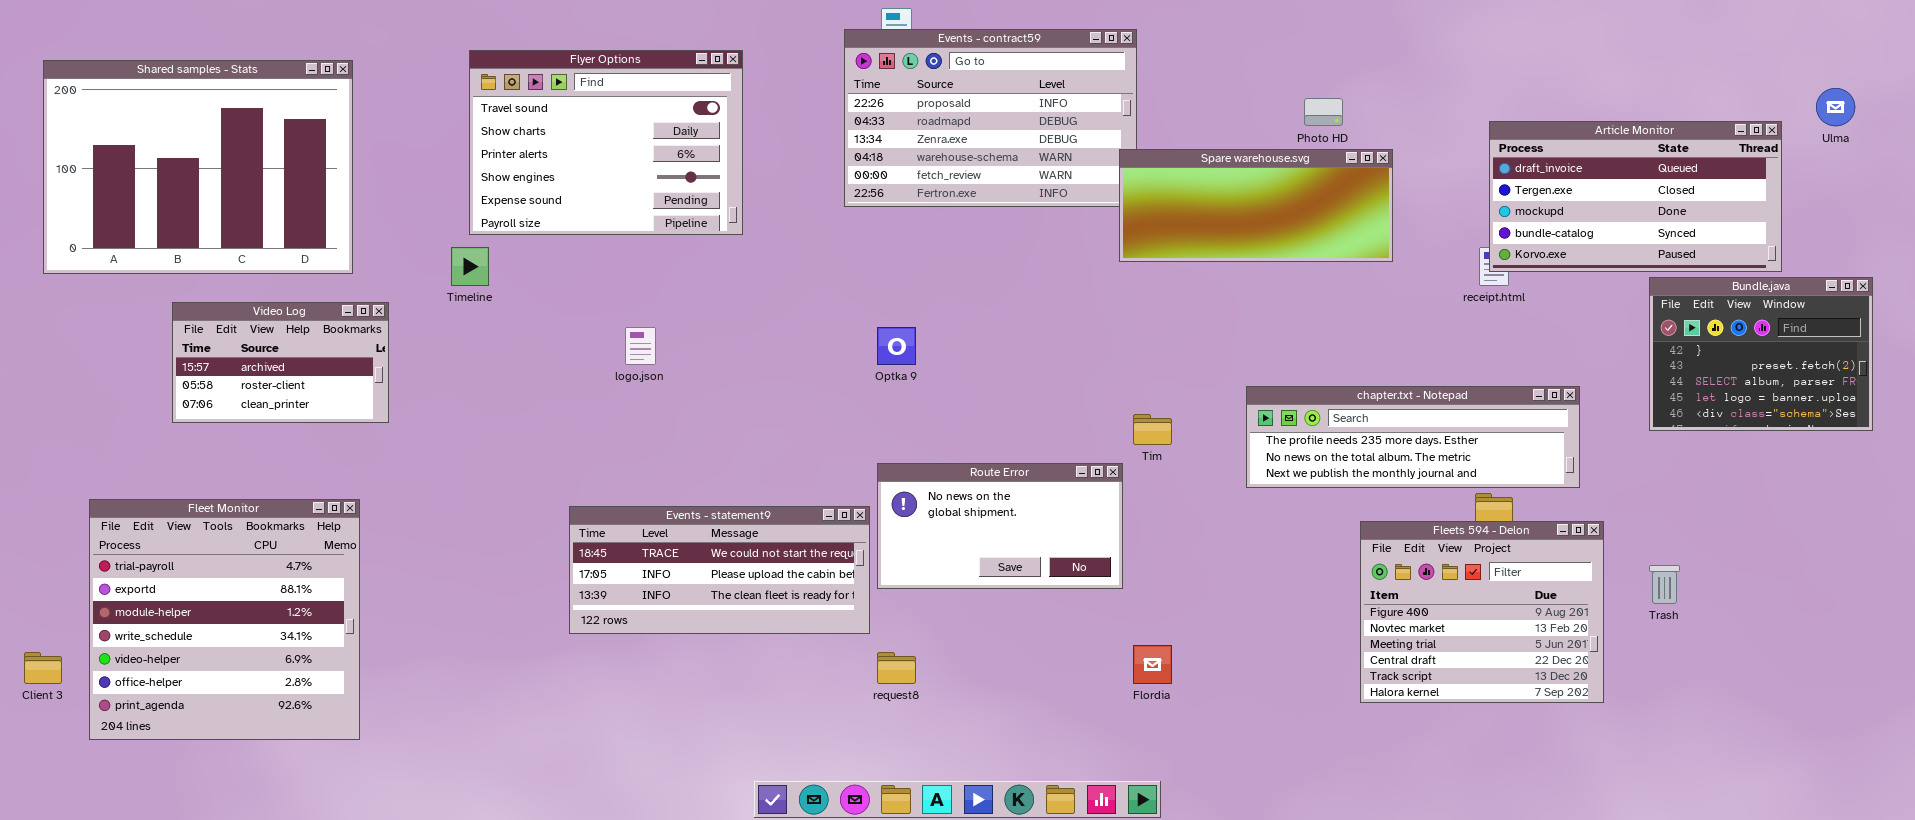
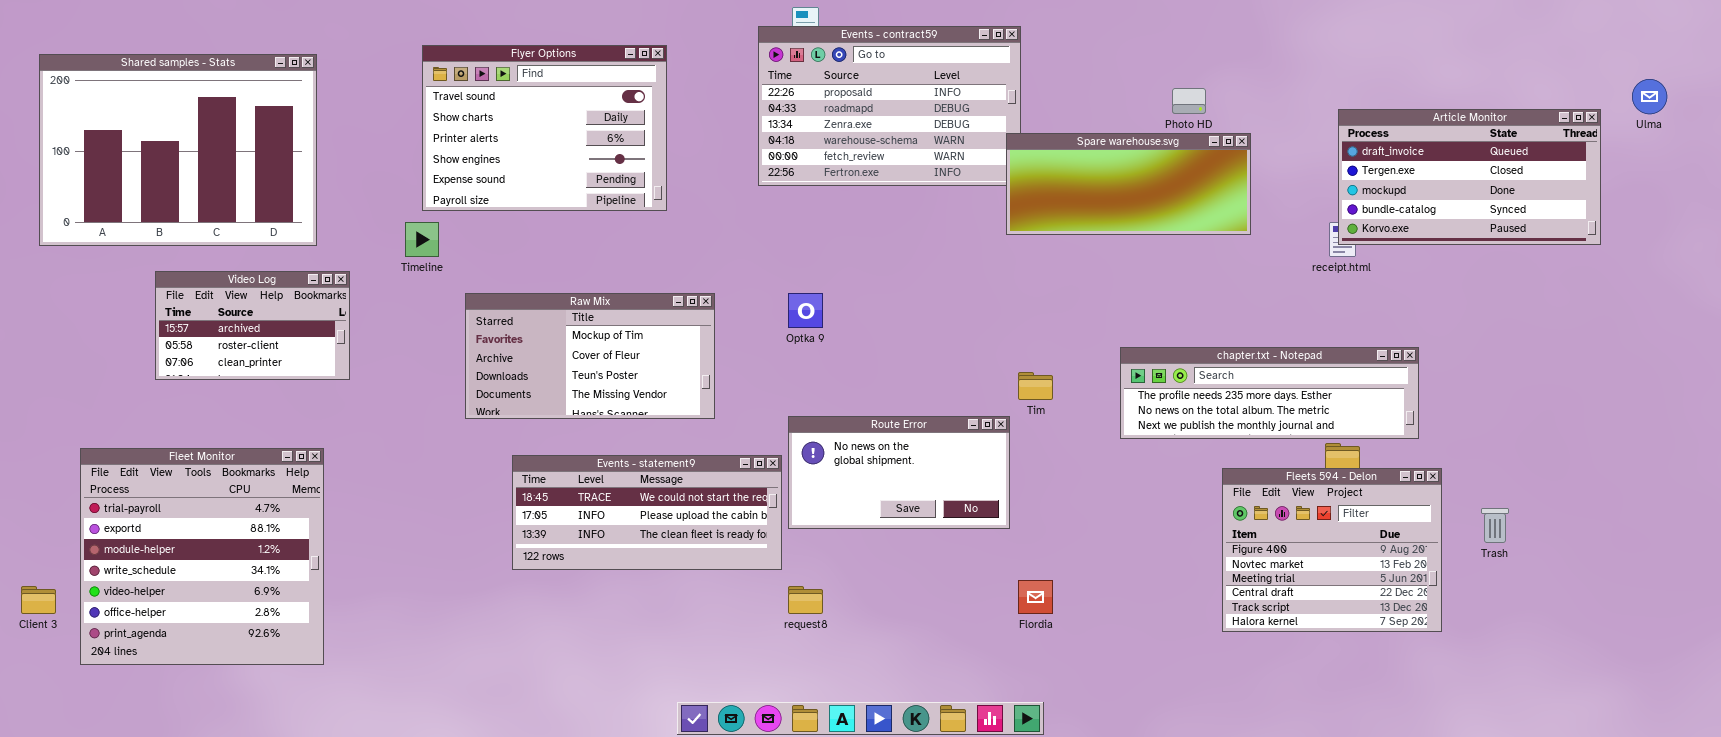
Bundle.java: [1649,277,1873,431] -> none, closed
Raw Mix: none -> [465,293,715,419], opened

